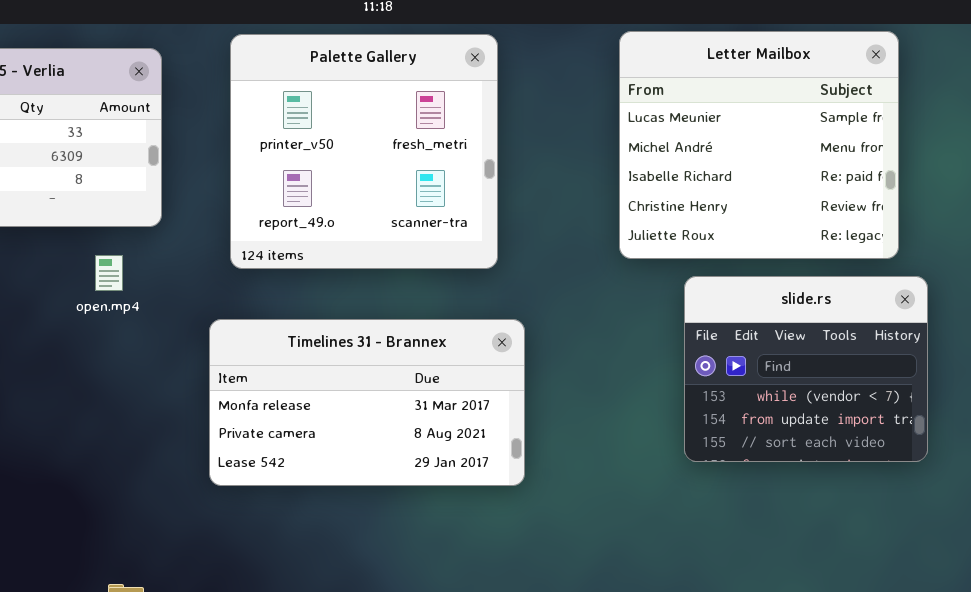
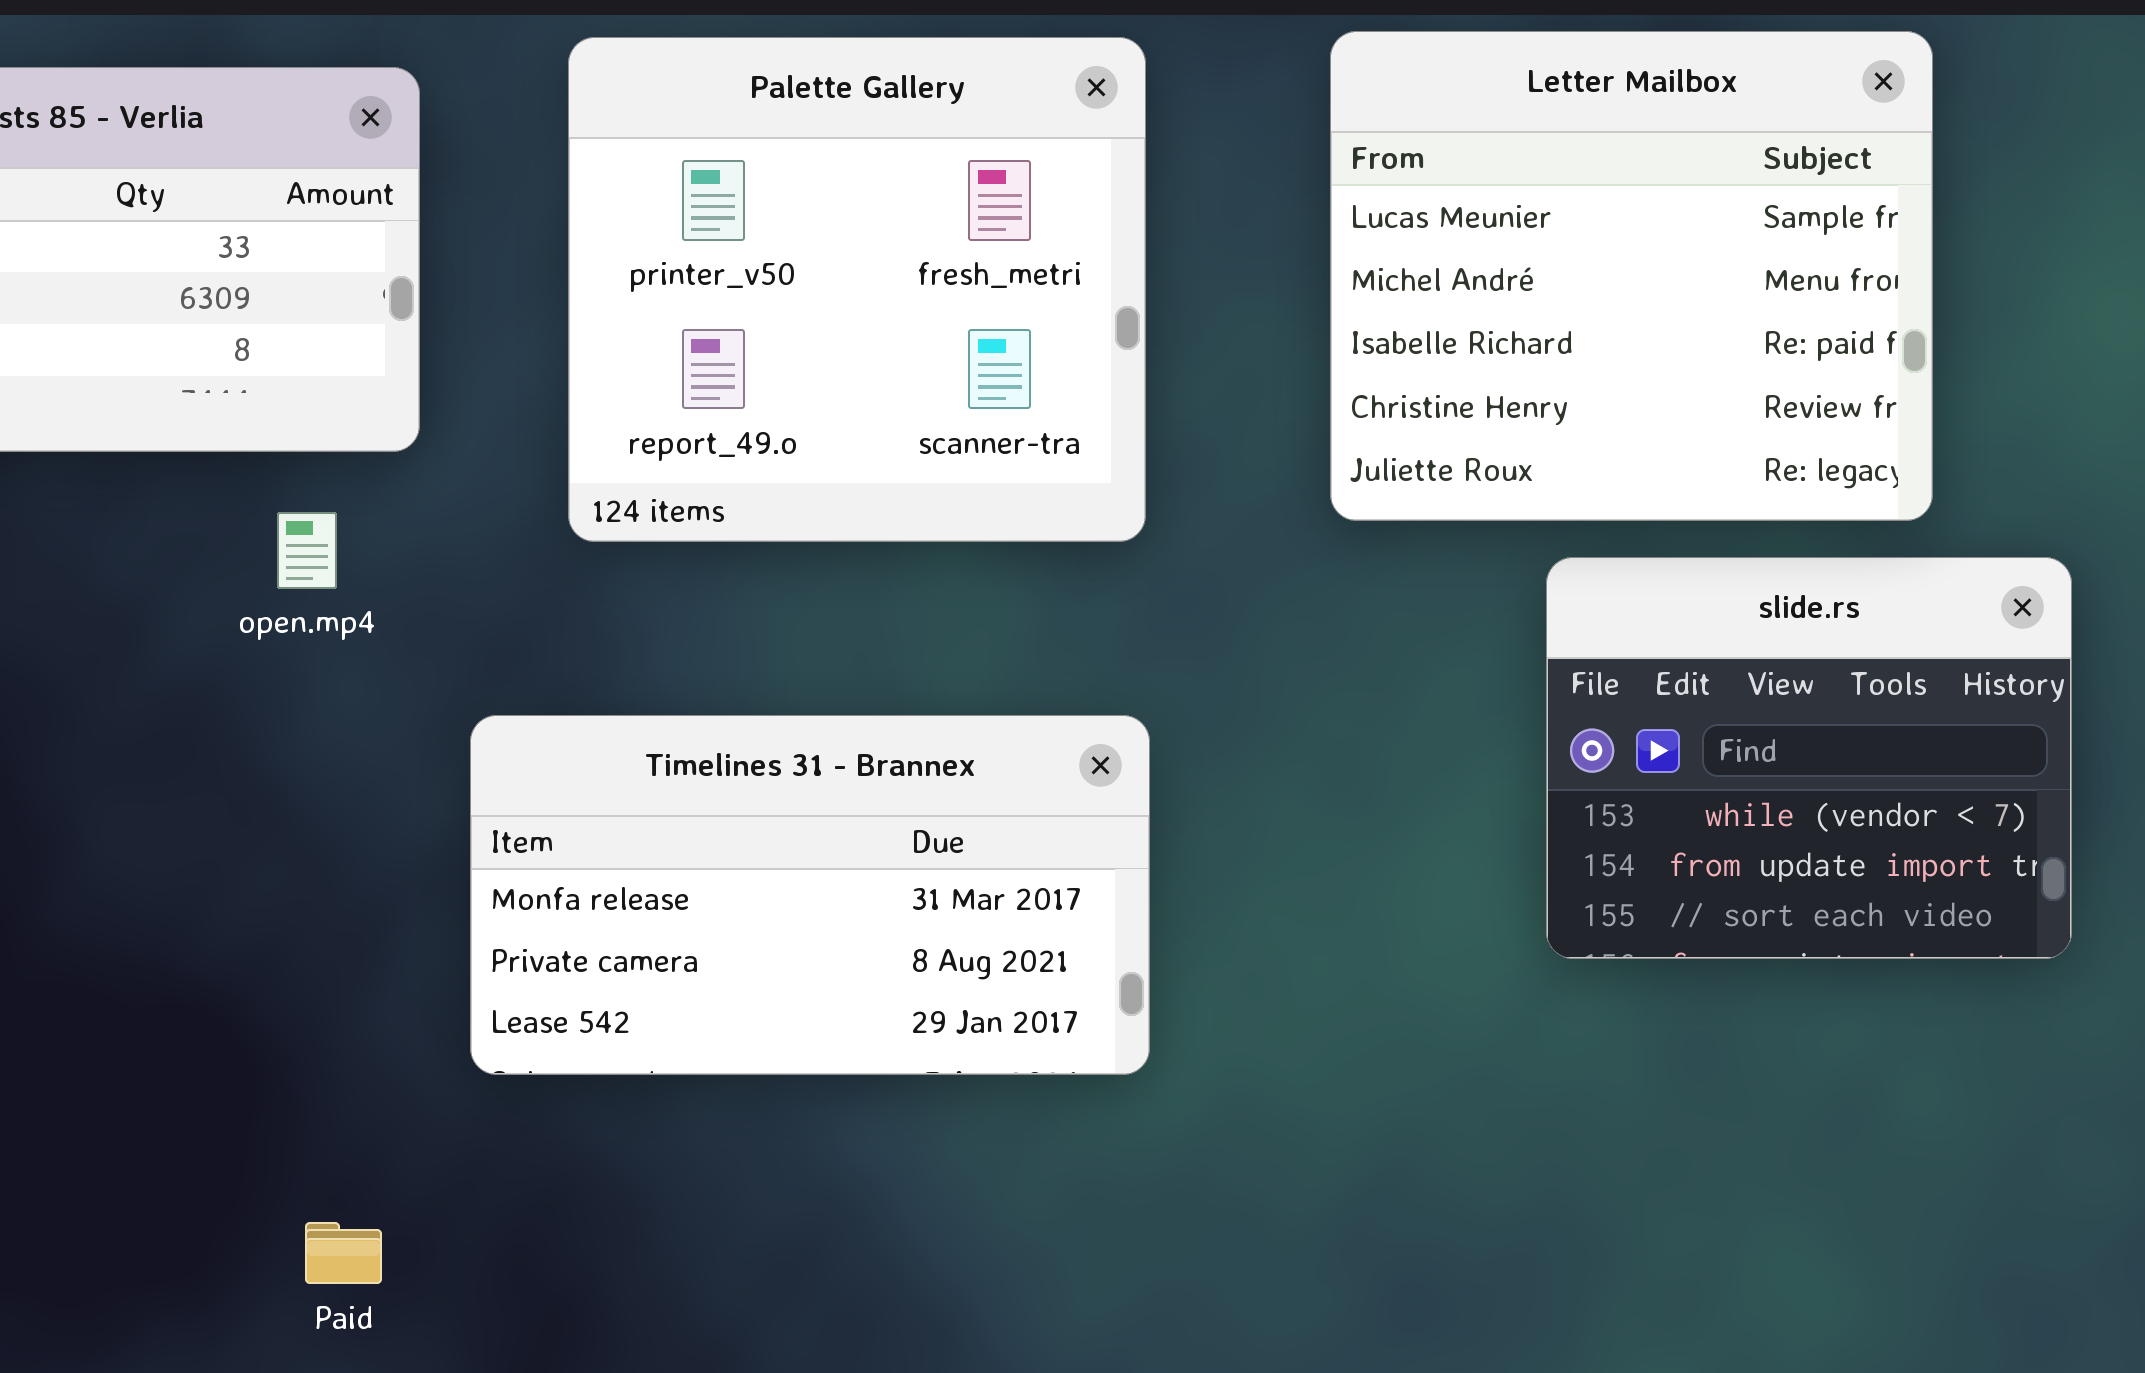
Letter Mailbox: [619,31,899,259] -> [1330,31,1933,521], moved
Timelines 31 - Brannex: [209,319,525,486] -> [470,715,1150,1075], moved

